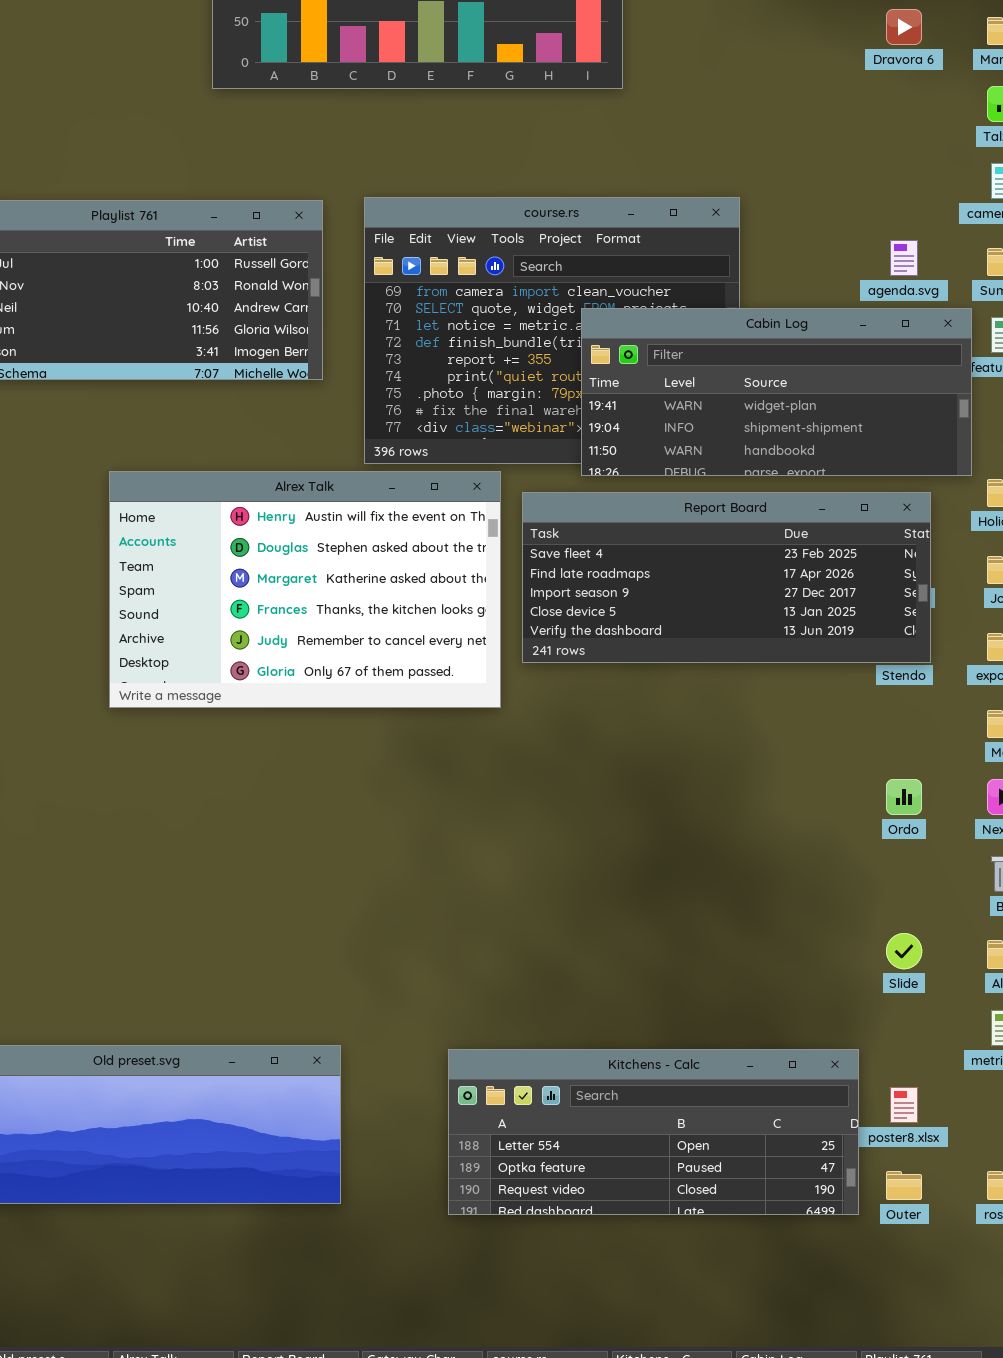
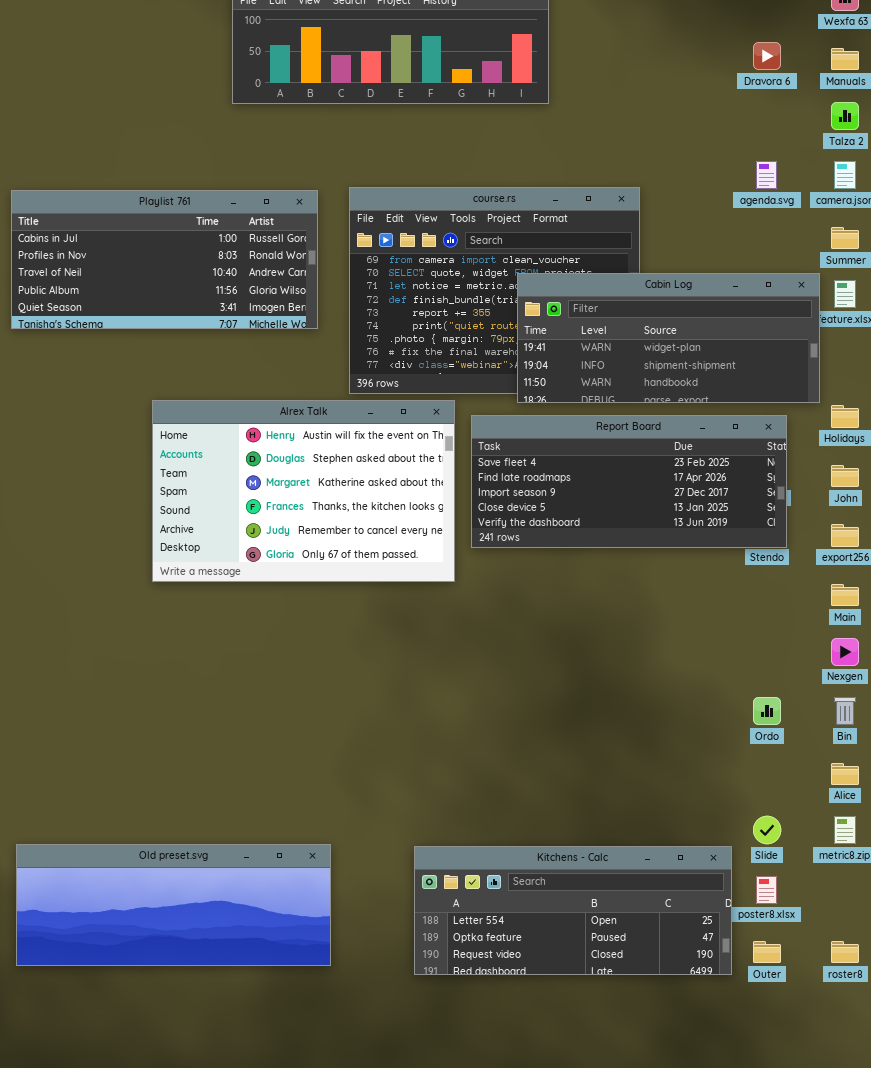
agenda.svg: [890,240,918,276] -> [756,161,777,189], moved
Ordo: [886,779,922,815] -> [753,697,781,725], moved
Slide: [886,933,922,969] -> [753,816,781,844], moved

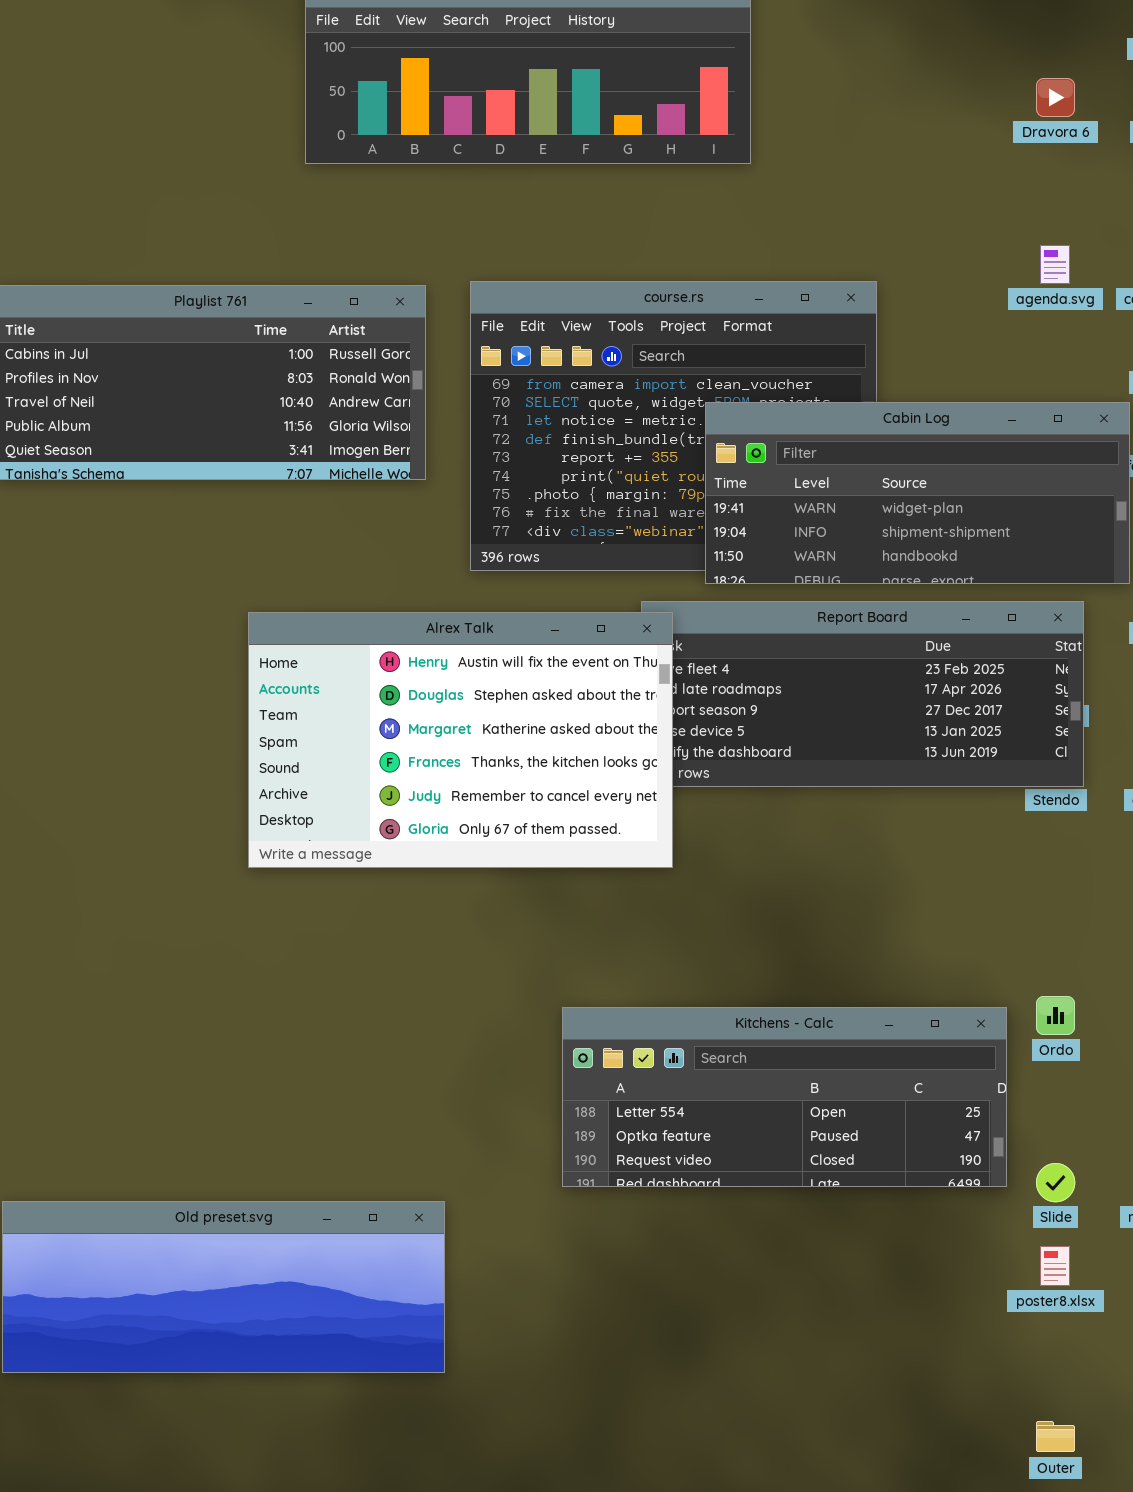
Alrex Talk: [152,400,455,582] -> [248,612,673,868], moved
Kitchens - Calc: [414,846,732,975] -> [562,1007,1007,1187], moved
Outer: [753,941,781,963] -> [1036,1421,1075,1452], moved

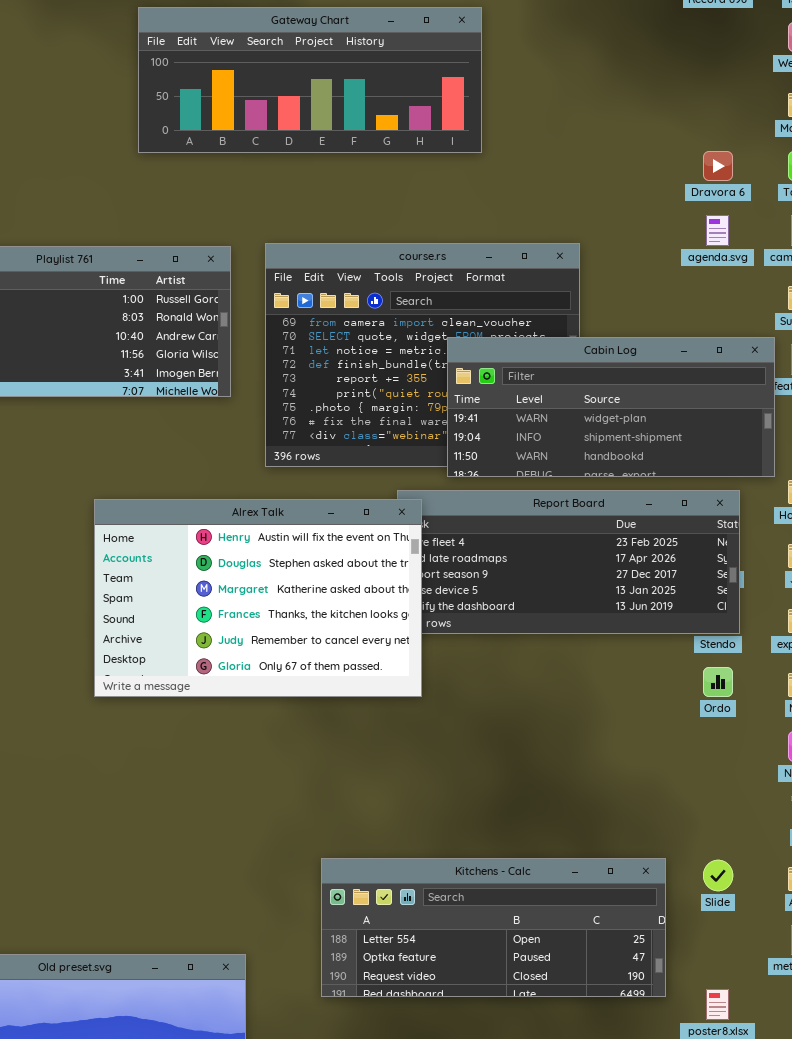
Dravora 6: [1036,78,1075,117] -> [703,151,733,181], moved
Ordo: [1036,996,1075,1035] -> [703,667,733,697], moved
Kitchens - Calc: [562,1007,1007,1187] -> [321,858,666,997], moved
Slide: [1036,1163,1075,1202] -> [703,860,733,891], moved

